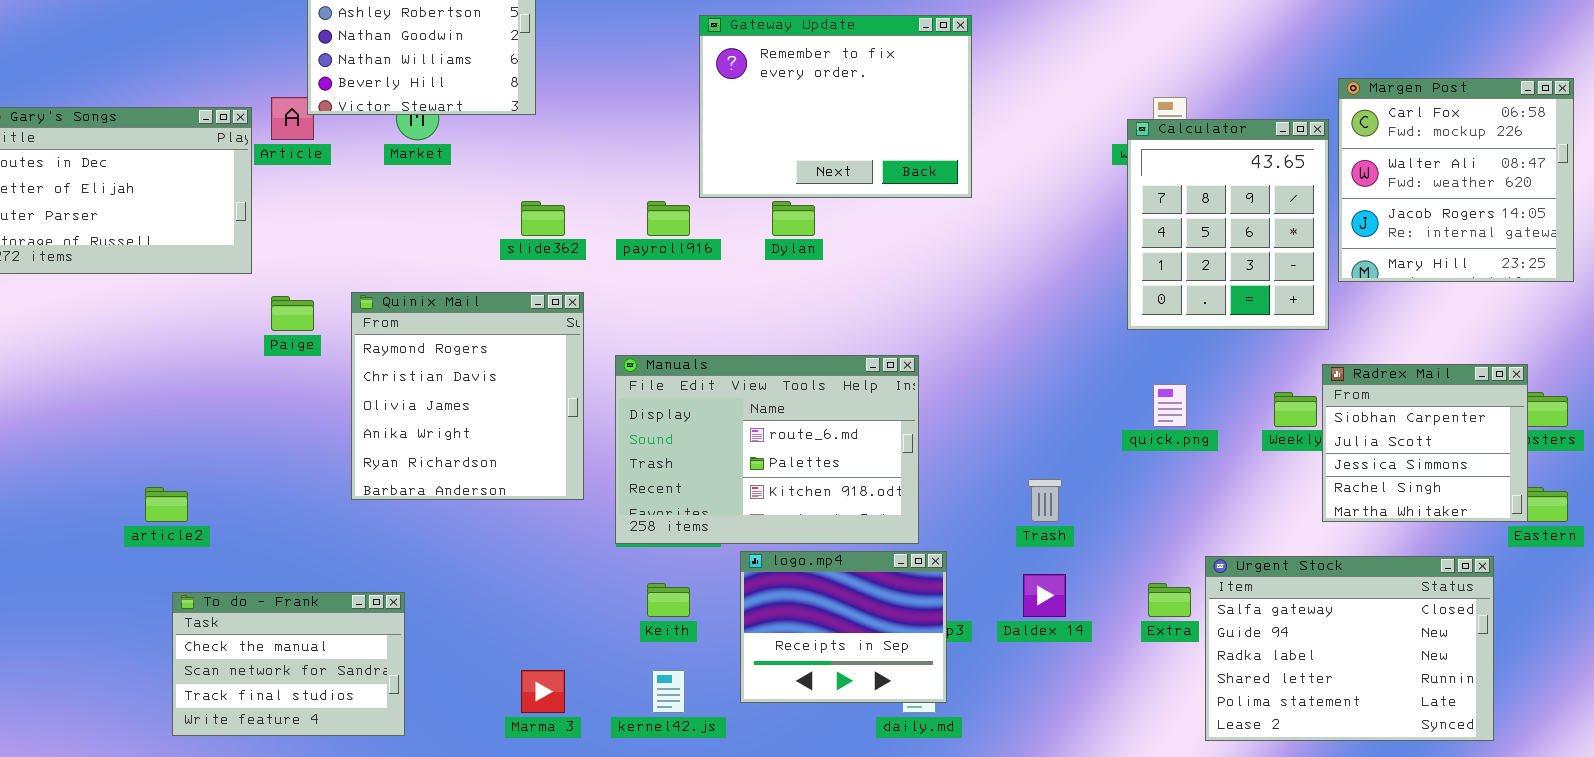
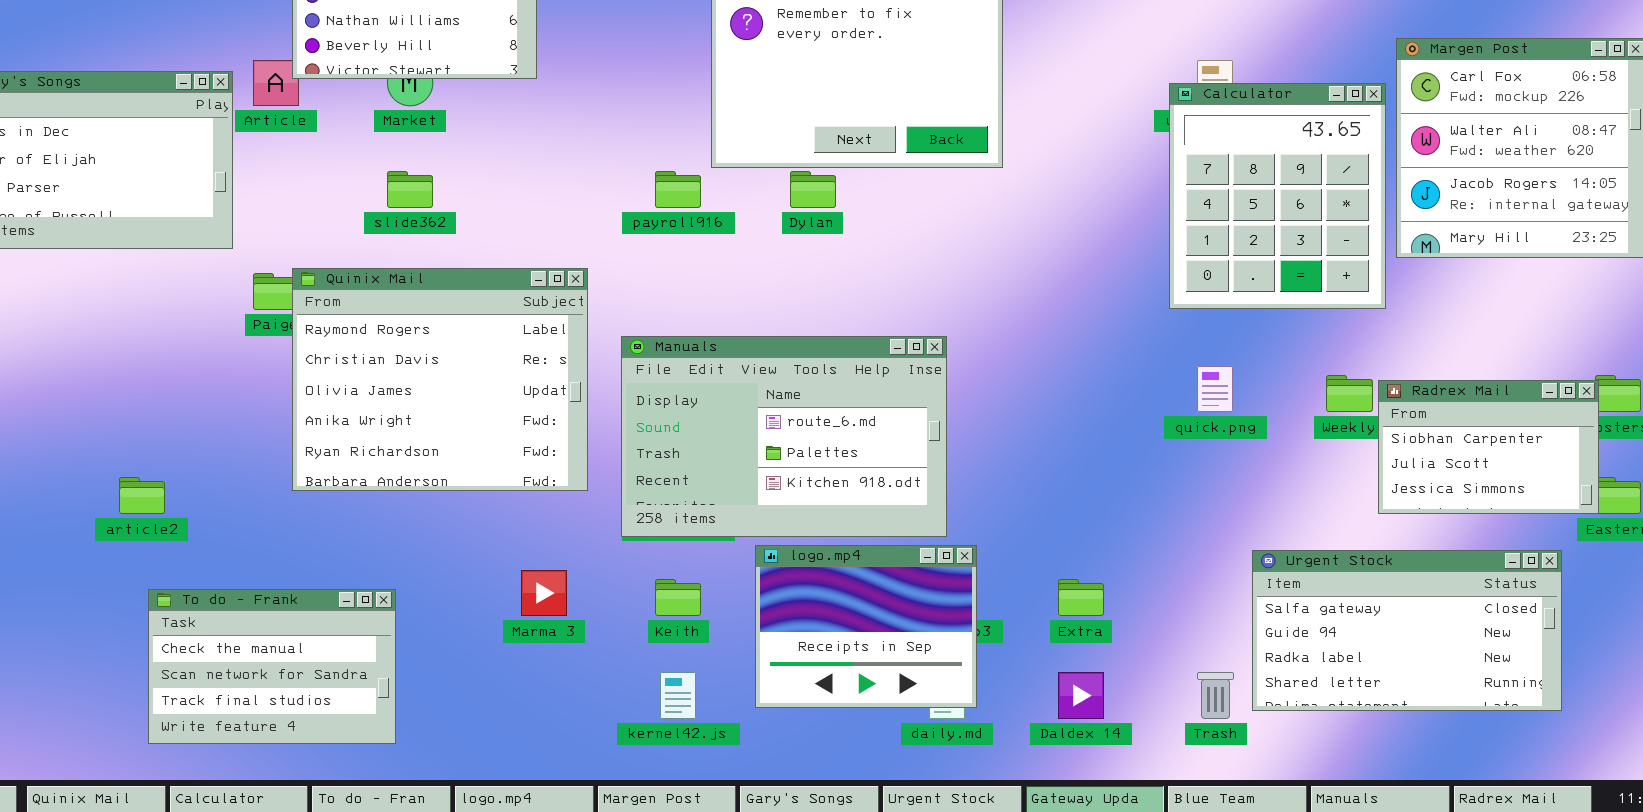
slide362: [521,201,565,236] -> [387,171,433,208], moved
Quinix Mail: [351,292,584,500] -> [292,268,588,491], resized
Radrex Mail: [1322,364,1528,522] -> [1378,380,1599,514], resized
Trash: [1028,479,1062,522] -> [1197,672,1234,719], moved
Urgent Stock: [1205,556,1494,741] -> [1252,550,1562,711], resized
Daldex 14: [1023,574,1066,617] -> [1058,672,1104,719], moved
Extra: [1148,583,1191,617] -> [1058,579,1104,616], moved
Marma 3: [521,670,565,713] -> [521,570,567,616], moved

